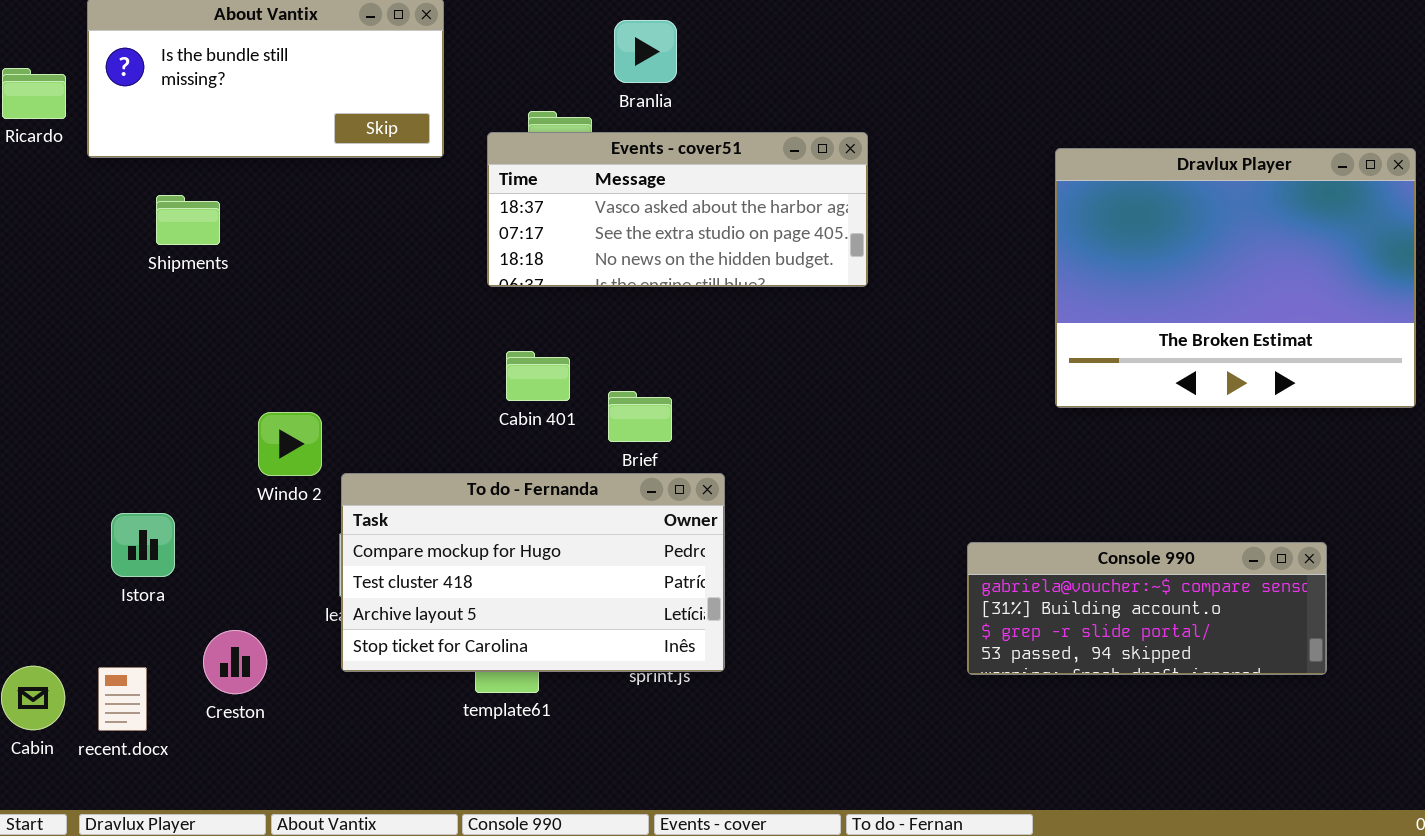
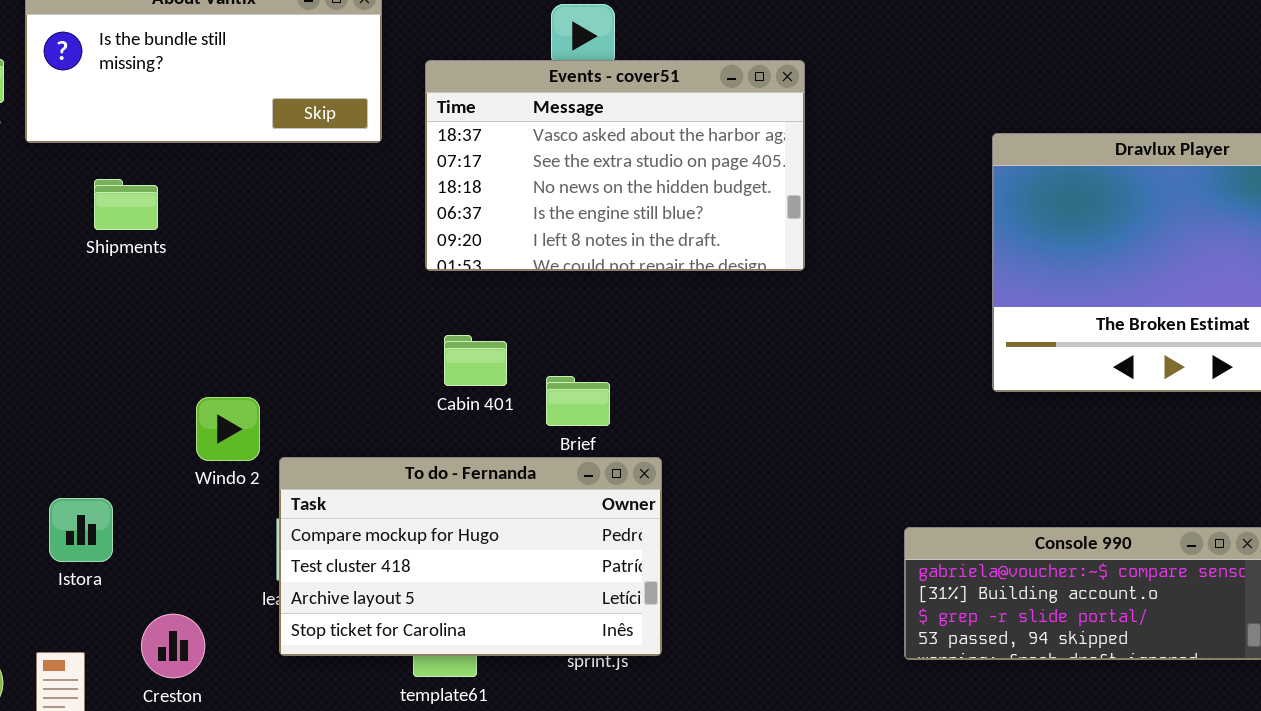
Events - cover51: [487,132,868,287] -> [425,60,805,271], resized

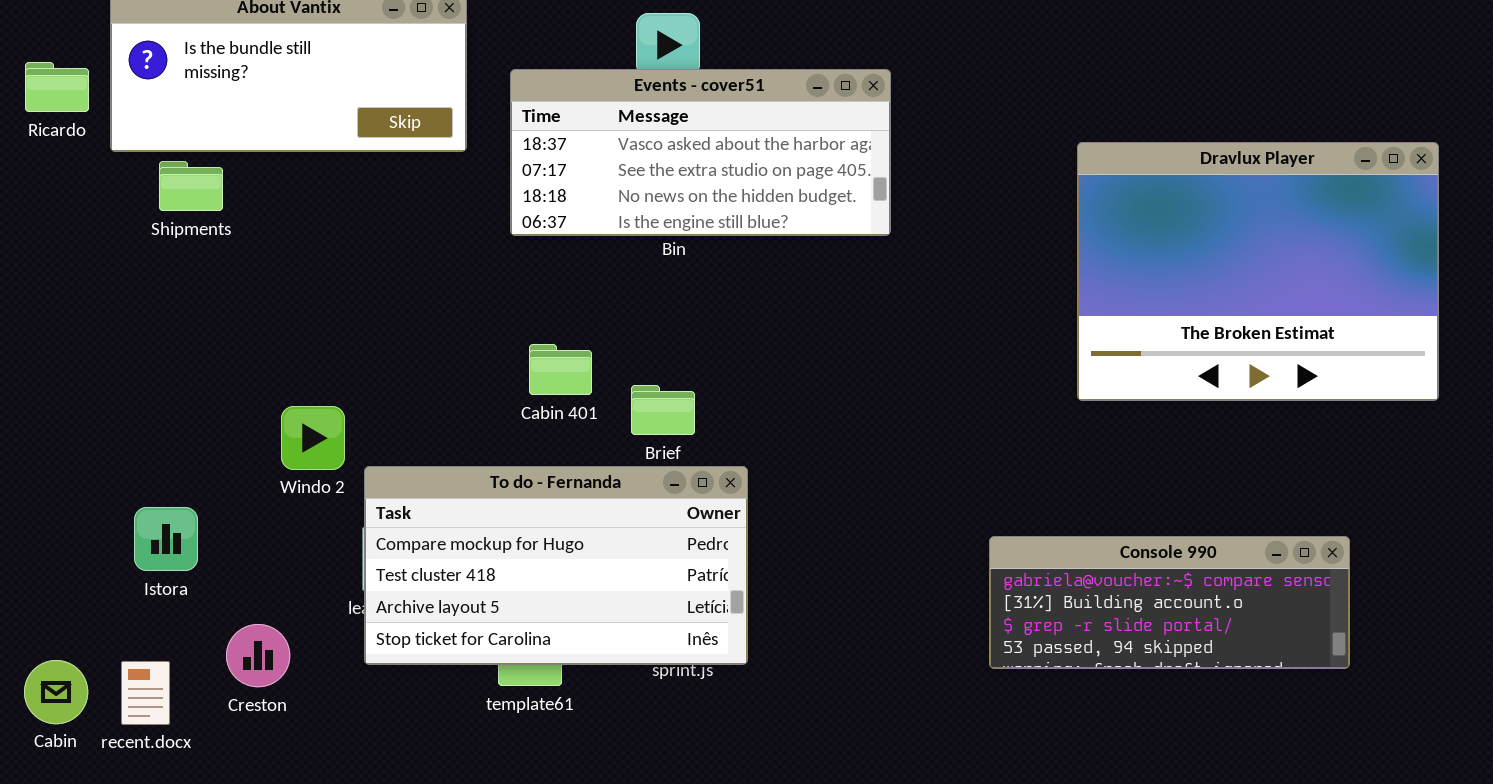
Events - cover51: [425,60,805,271] -> [510,69,891,236], resized
Shipments: [94,179,158,230] -> [159,161,223,211], moved

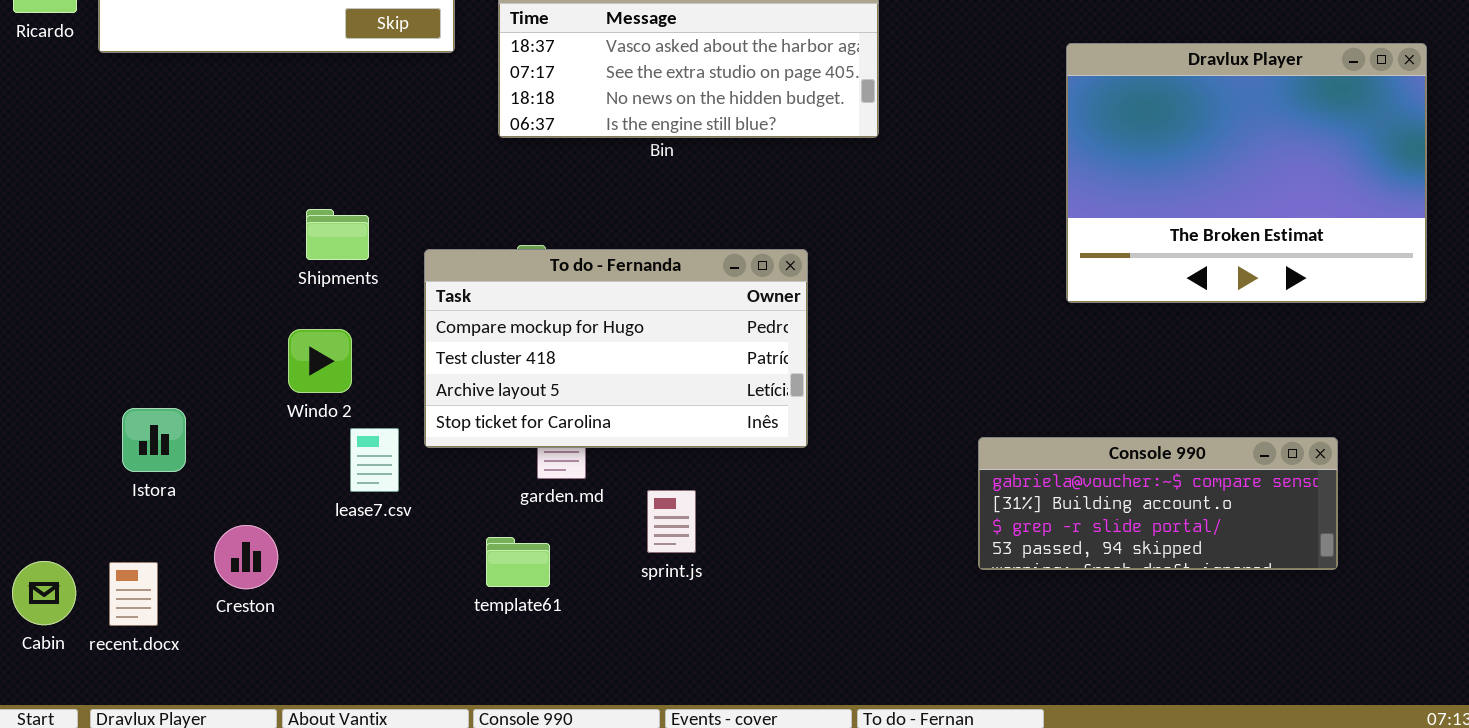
Shipments: [159,161,223,211] -> [306,209,369,260], moved
Windo 2: [281,406,345,470] -> [288,329,352,393], moved
To do - Fernanda: [364,466,748,665] -> [424,249,808,448], moved

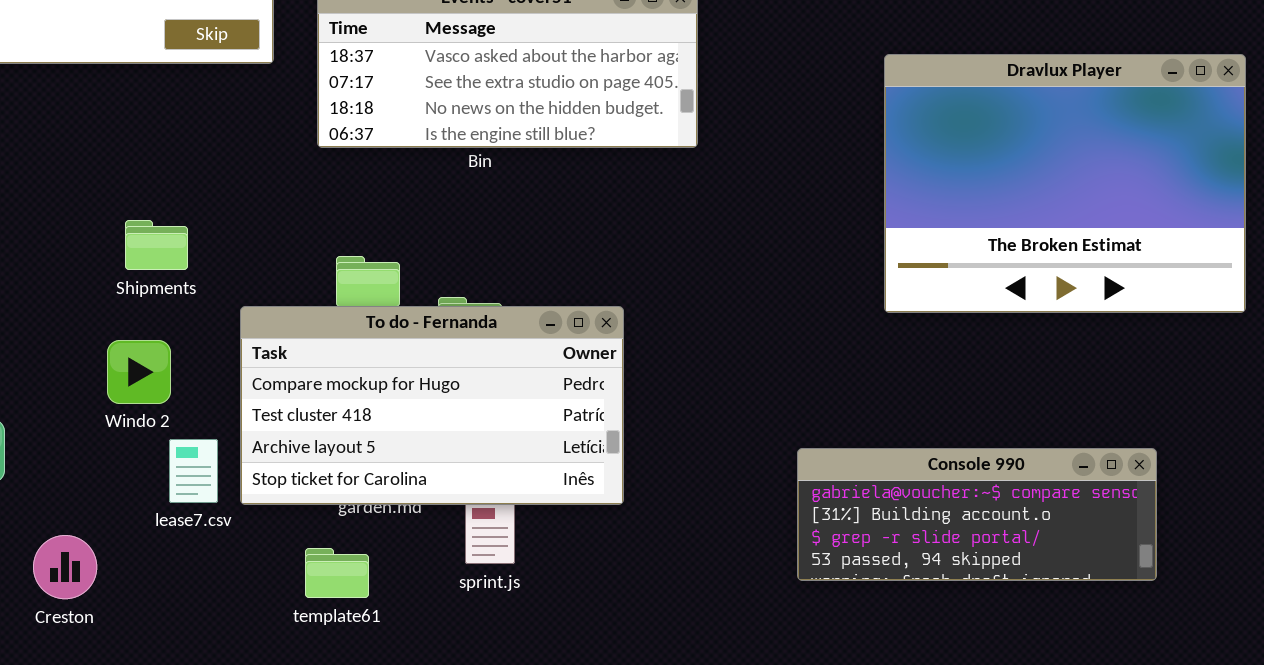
To do - Fernanda: [424,249,808,448] -> [240,306,624,505], moved

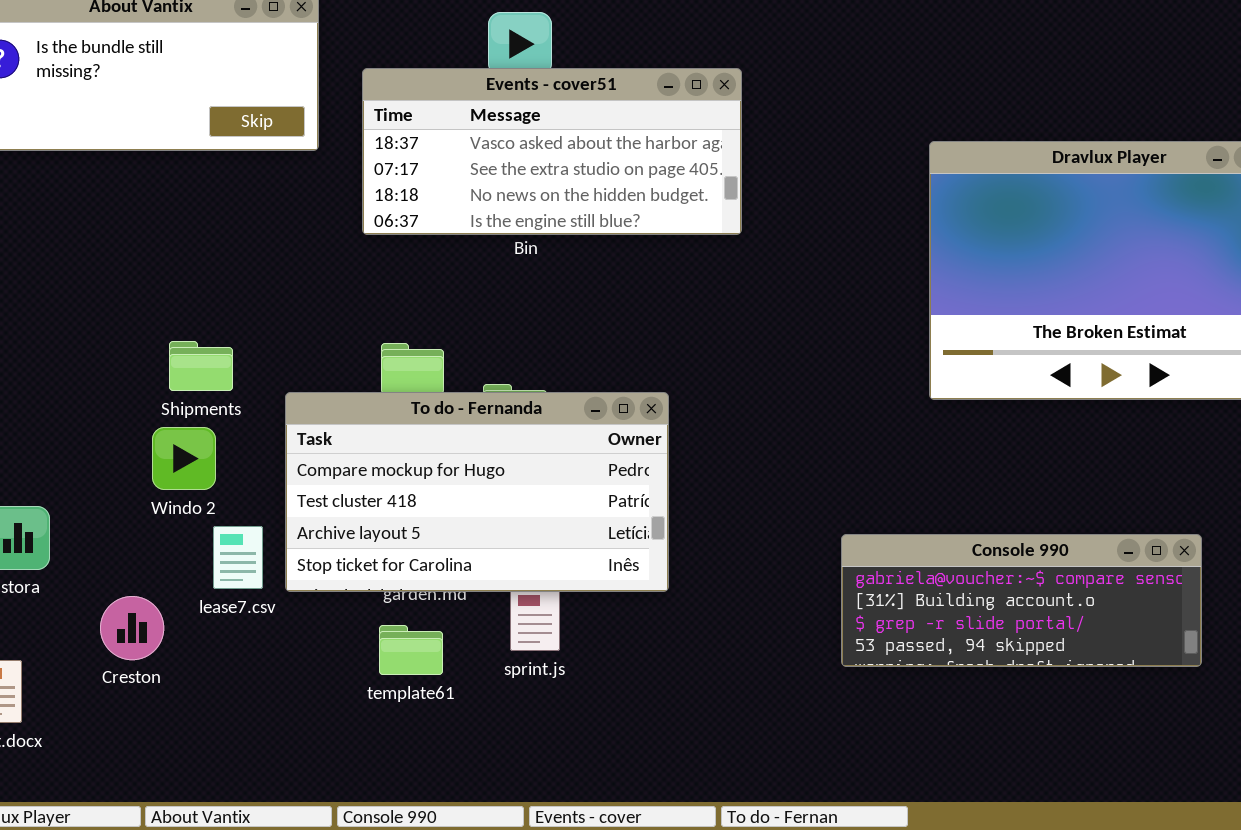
Shipments: [125,220,188,270] -> [169,341,233,391], moved
Creston: [33,535,97,599] -> [100,596,164,660], moved
template61: [305,548,369,598] -> [379,625,443,675], moved

